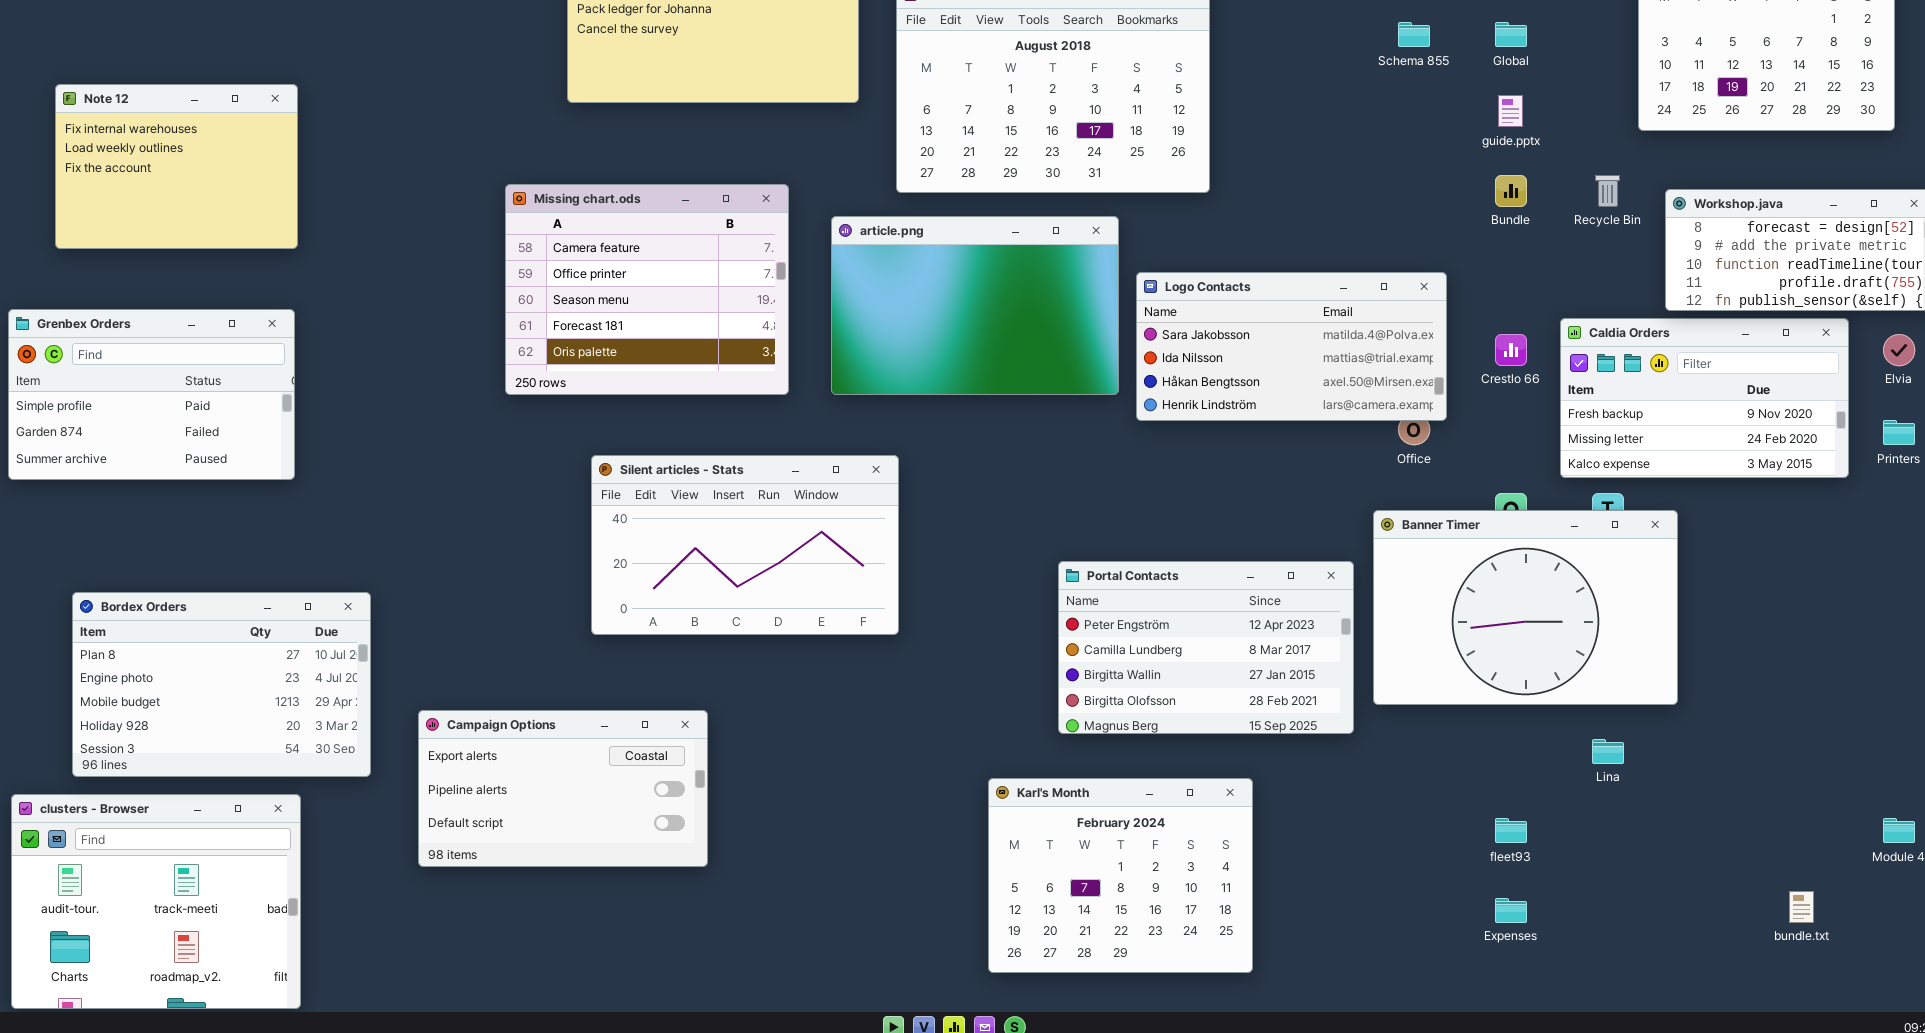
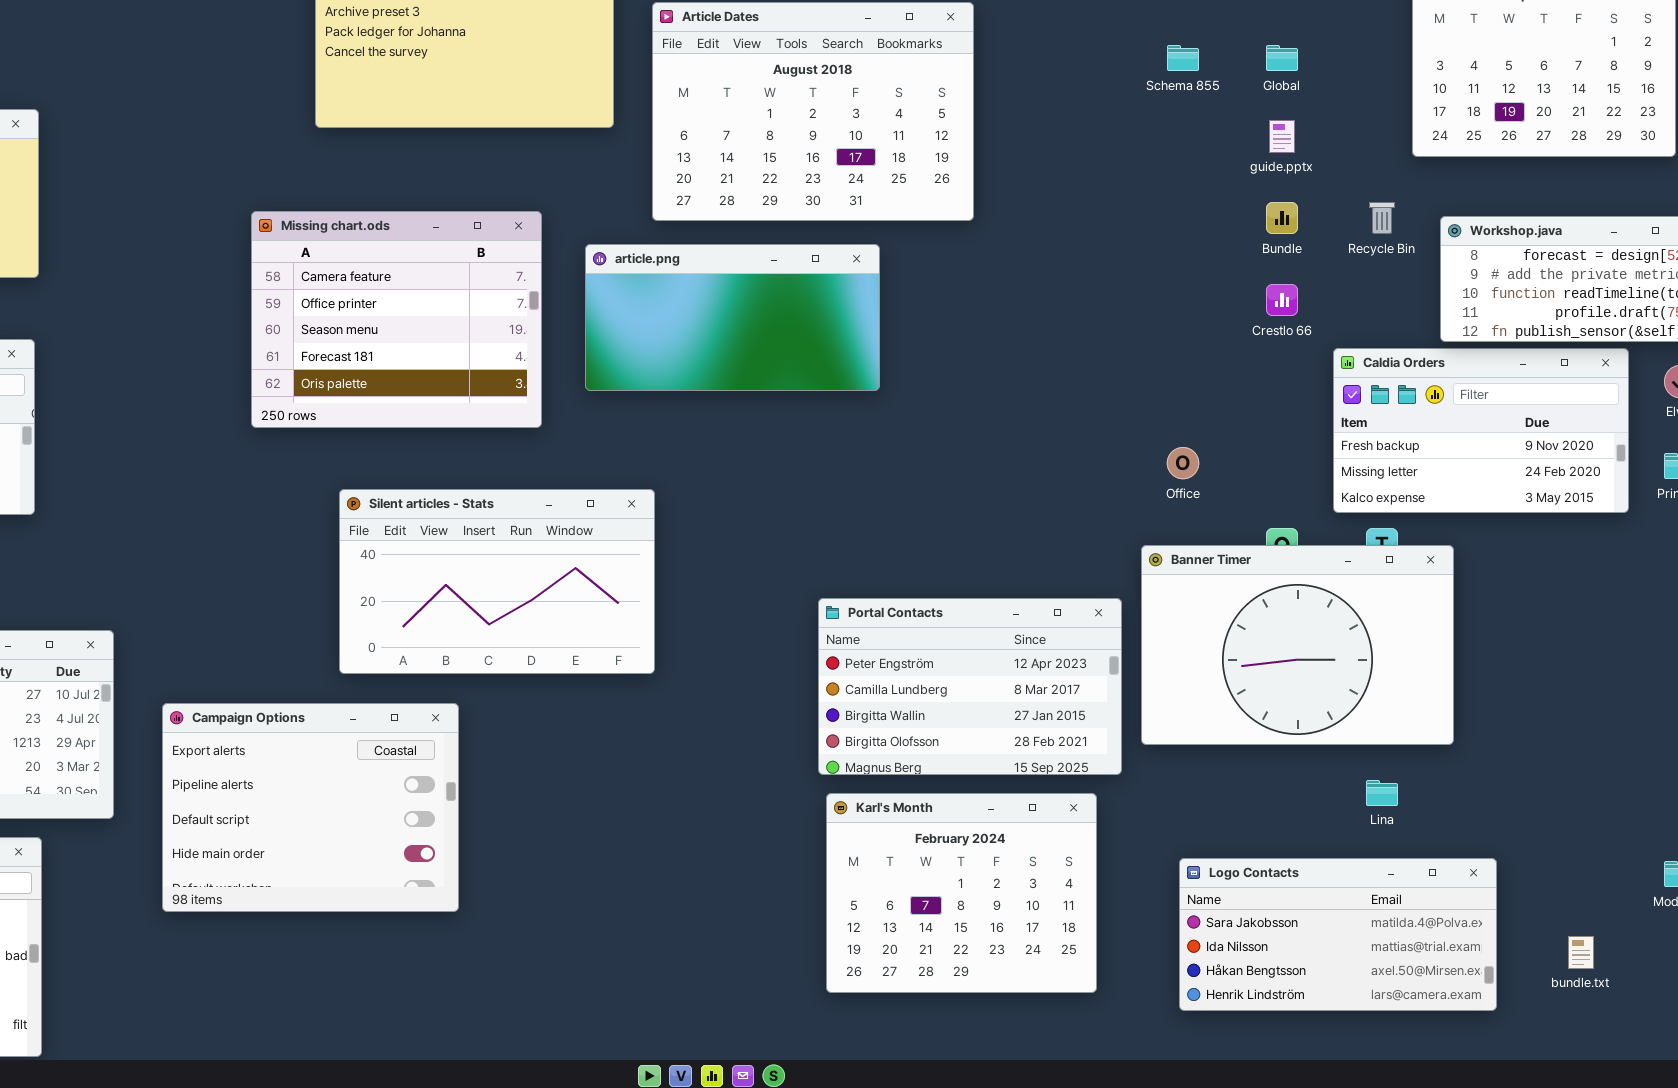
article.png: [831,216,1119,395] -> [585,244,880,391], resized
Logo Contacts: [1136,272,1447,421] -> [1179,858,1497,1011], moved
Crestlo 66: [1495,334,1527,366] -> [1266,284,1298,316], moved
Campaign Options: [418,710,708,867] -> [162,703,459,912], resized
Karl's Month: [988,778,1253,973] -> [826,793,1097,993], moved

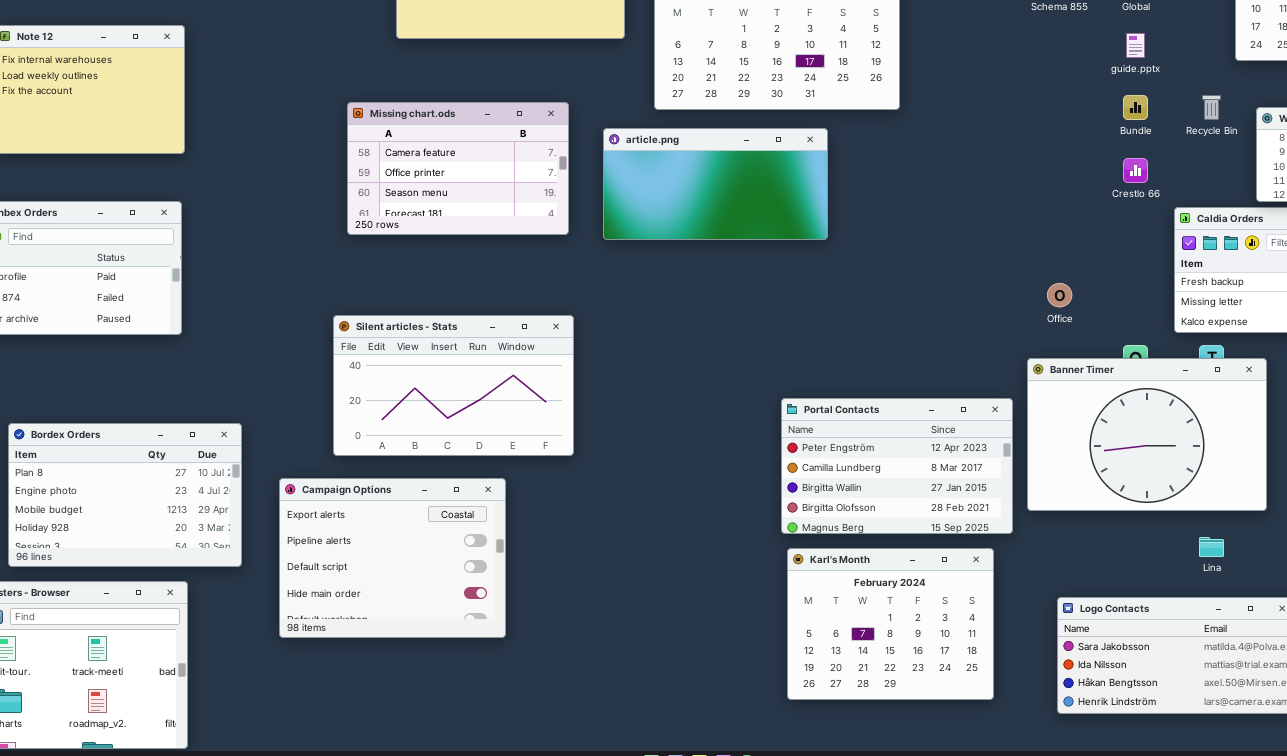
Missing chart.ods: [251,211,542,428] -> [347,102,569,235], resized
Silent articles - Stats: [339,489,655,674] -> [333,315,574,456], moved

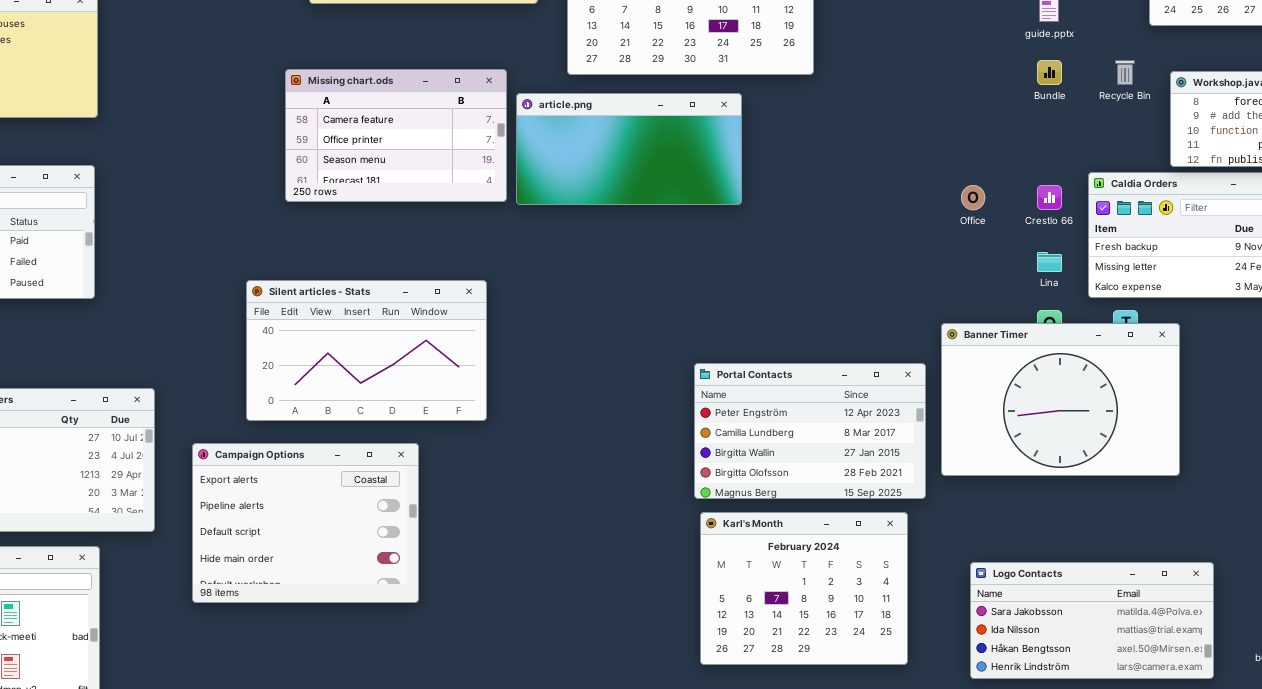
Missing chart.ods: [347,102,569,235] -> [285,69,507,202], moved
Crestlo 66: [1123,158,1148,183] -> [1037,185,1062,210], moved
Office: [1047,283,1072,307] -> [961,185,985,210], moved
Lina: [1199,537,1224,557] -> [1037,252,1062,272], moved

